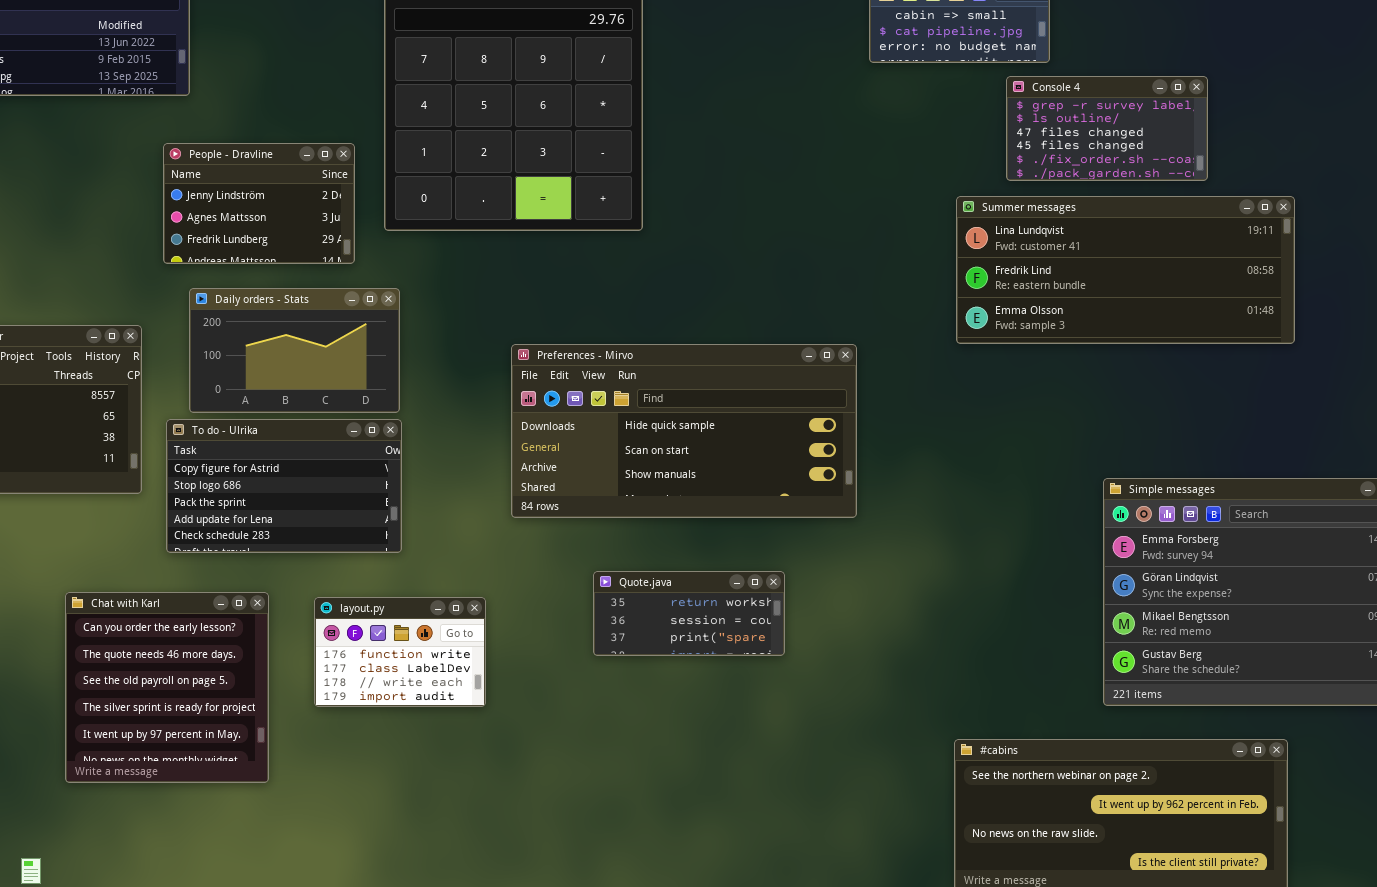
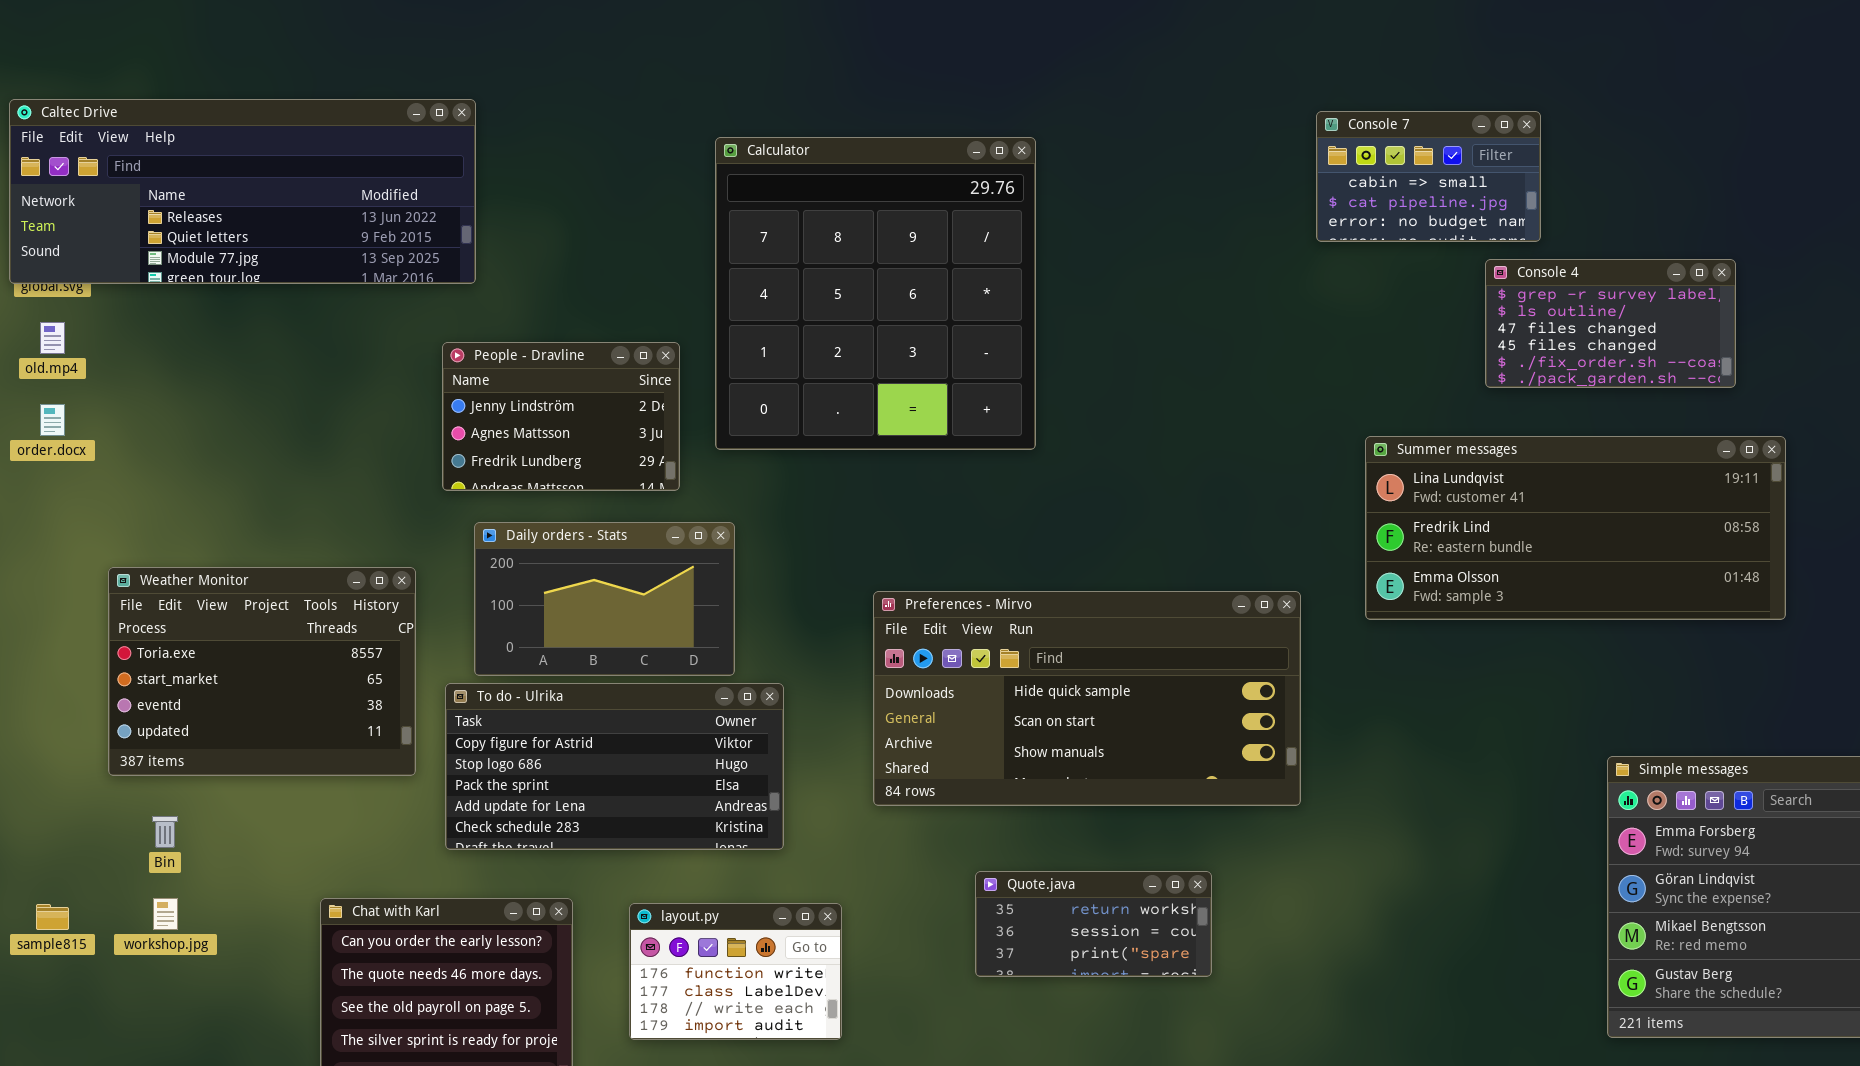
Summer messages: [956,196,1295,344] -> [1365,436,1786,620], moved
To do - Ulrika: [166,419,402,553] -> [445,683,784,850], resized

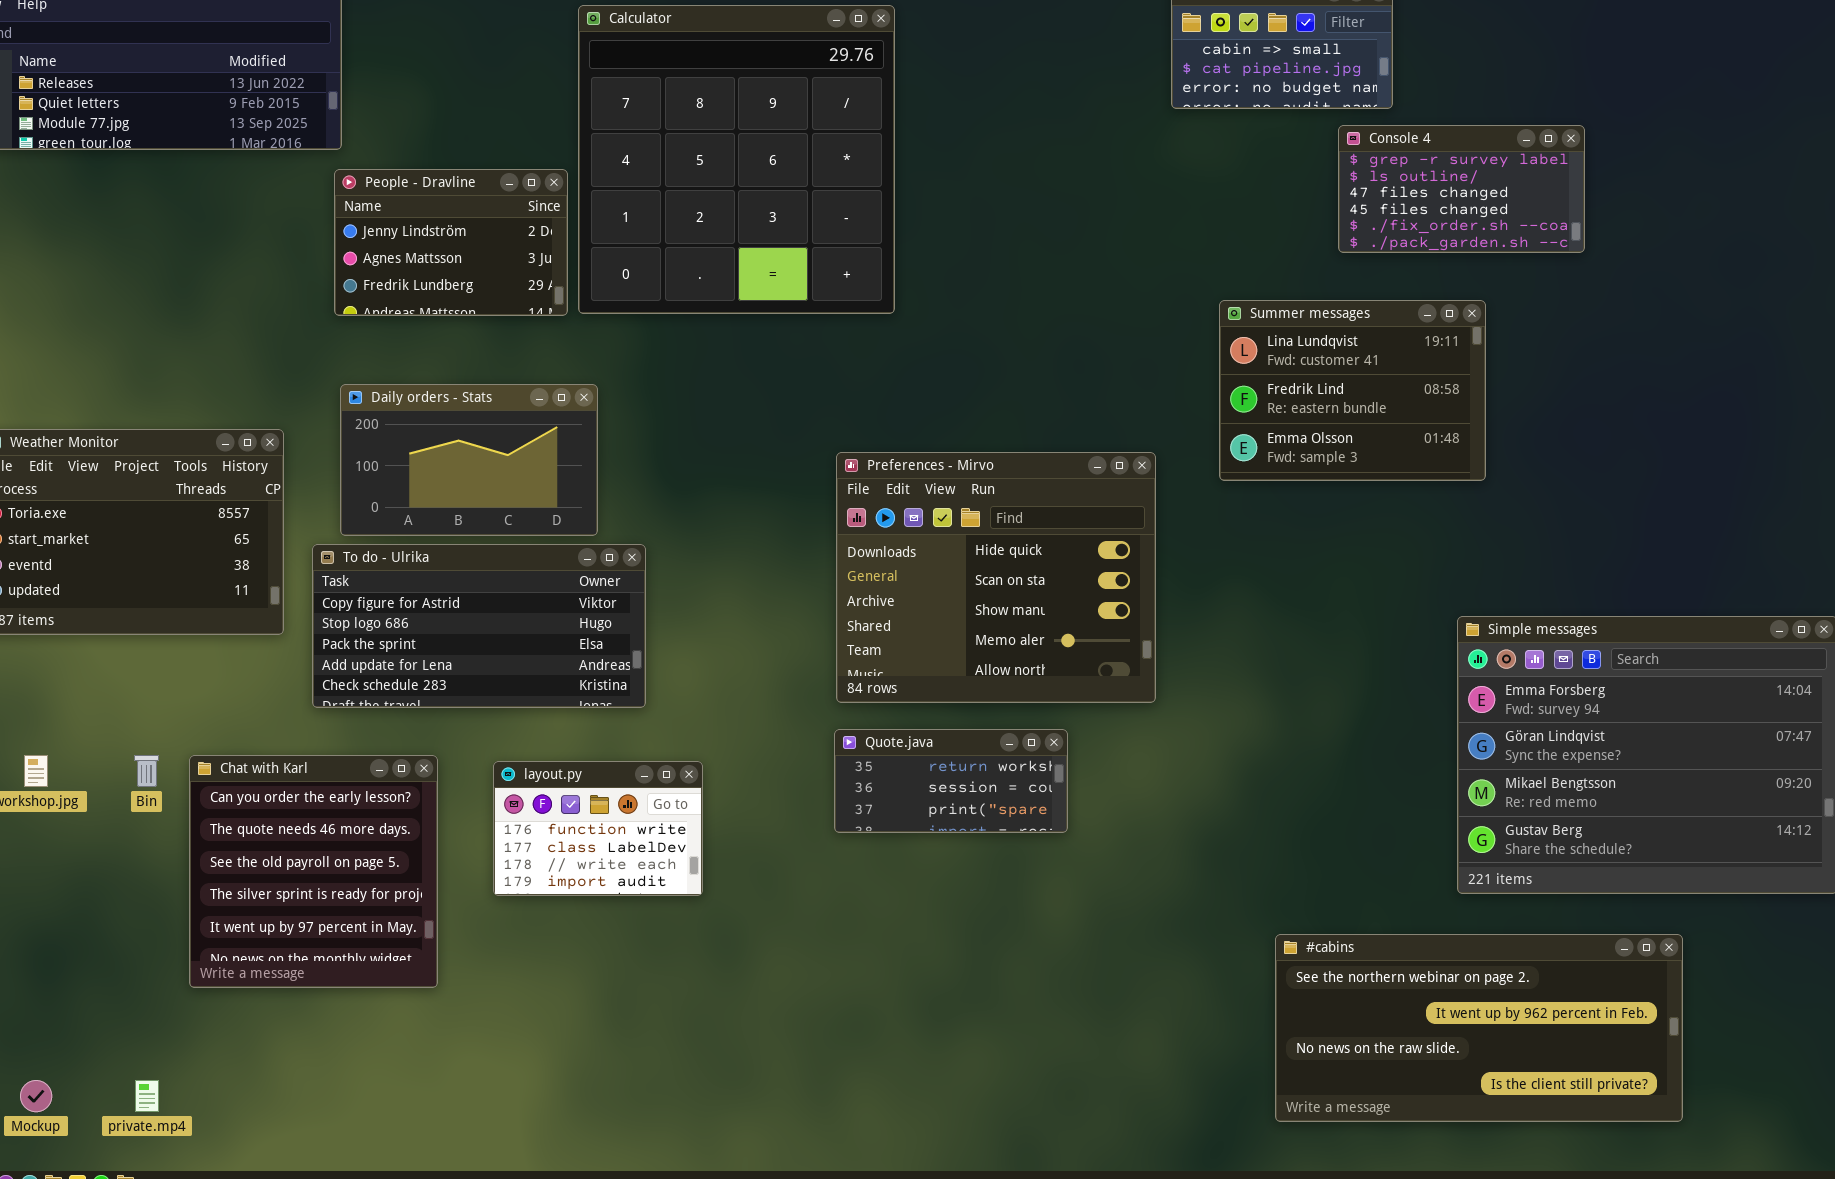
People - Dravline: [442,342,680,491] -> [334,169,568,316], moved
Summer messages: [1365,436,1786,620] -> [1219,300,1486,481], resized
Preferences - Mirvo: [873,591,1301,806] -> [836,452,1156,703], resized
Bin: [152,816,178,848] -> [134,755,159,787], moved

